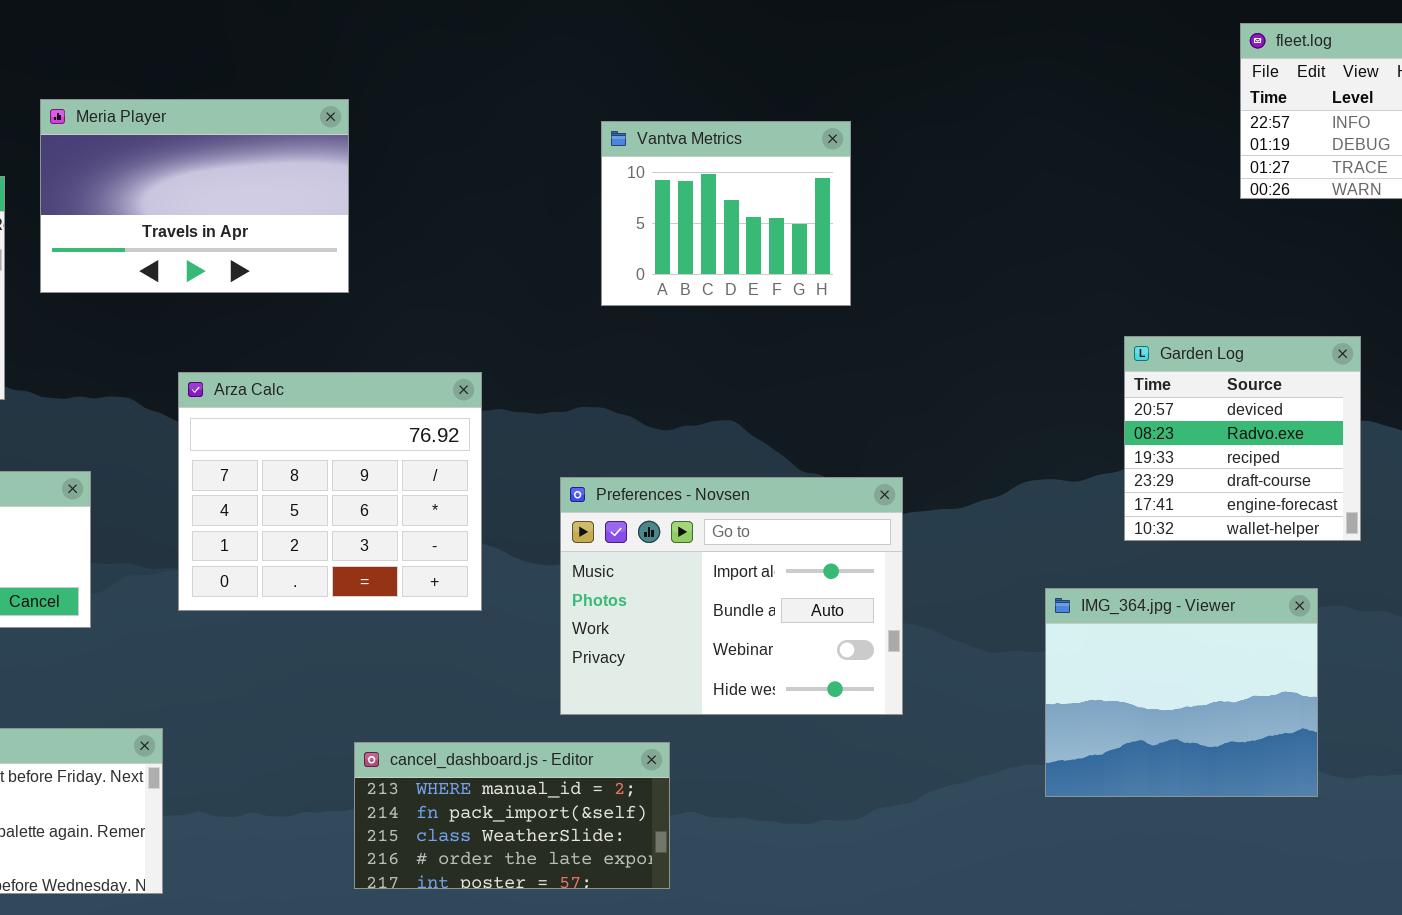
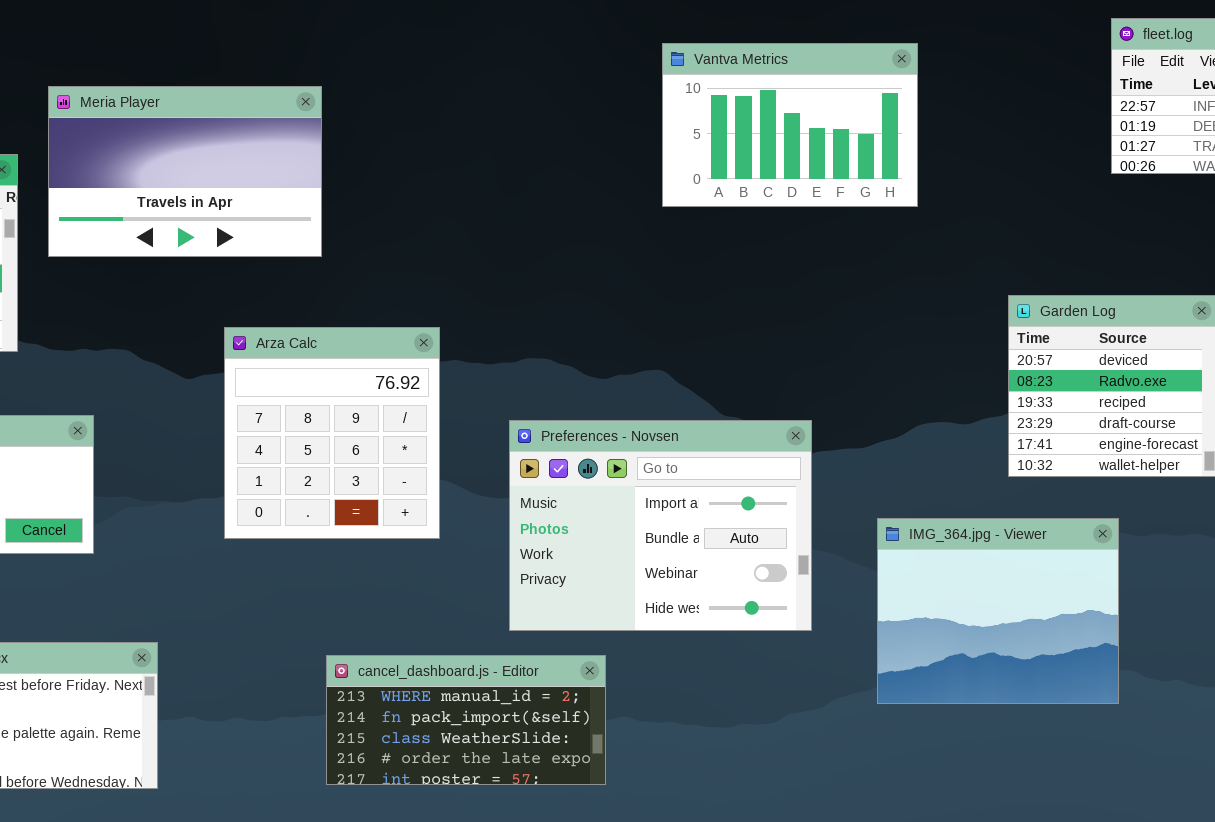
Vantva Metrics: [601,121,851,306] -> [662,43,918,207], moved, resized
Arza Calc: [178,372,482,611] -> [224,327,440,539], resized
IMG_364.jpg - Viewer: [1045,588,1318,797] -> [877,518,1119,704], moved

